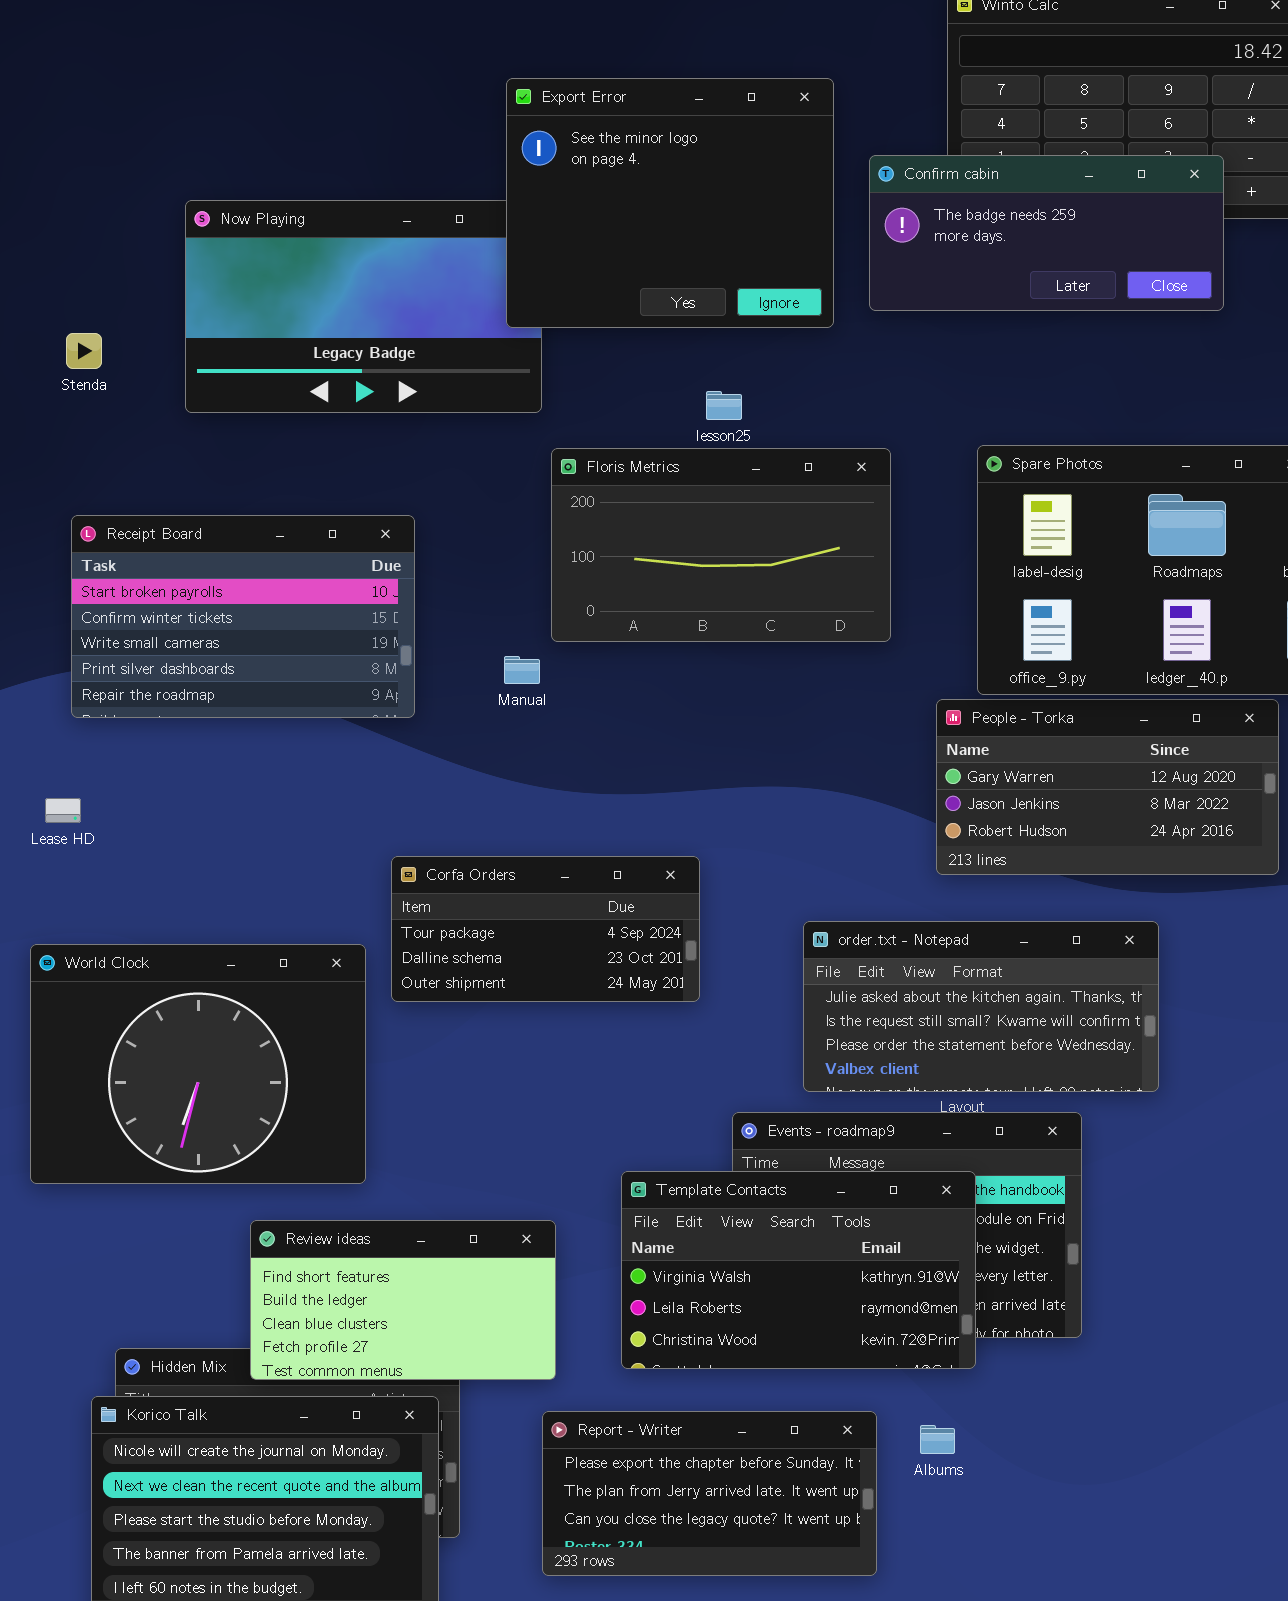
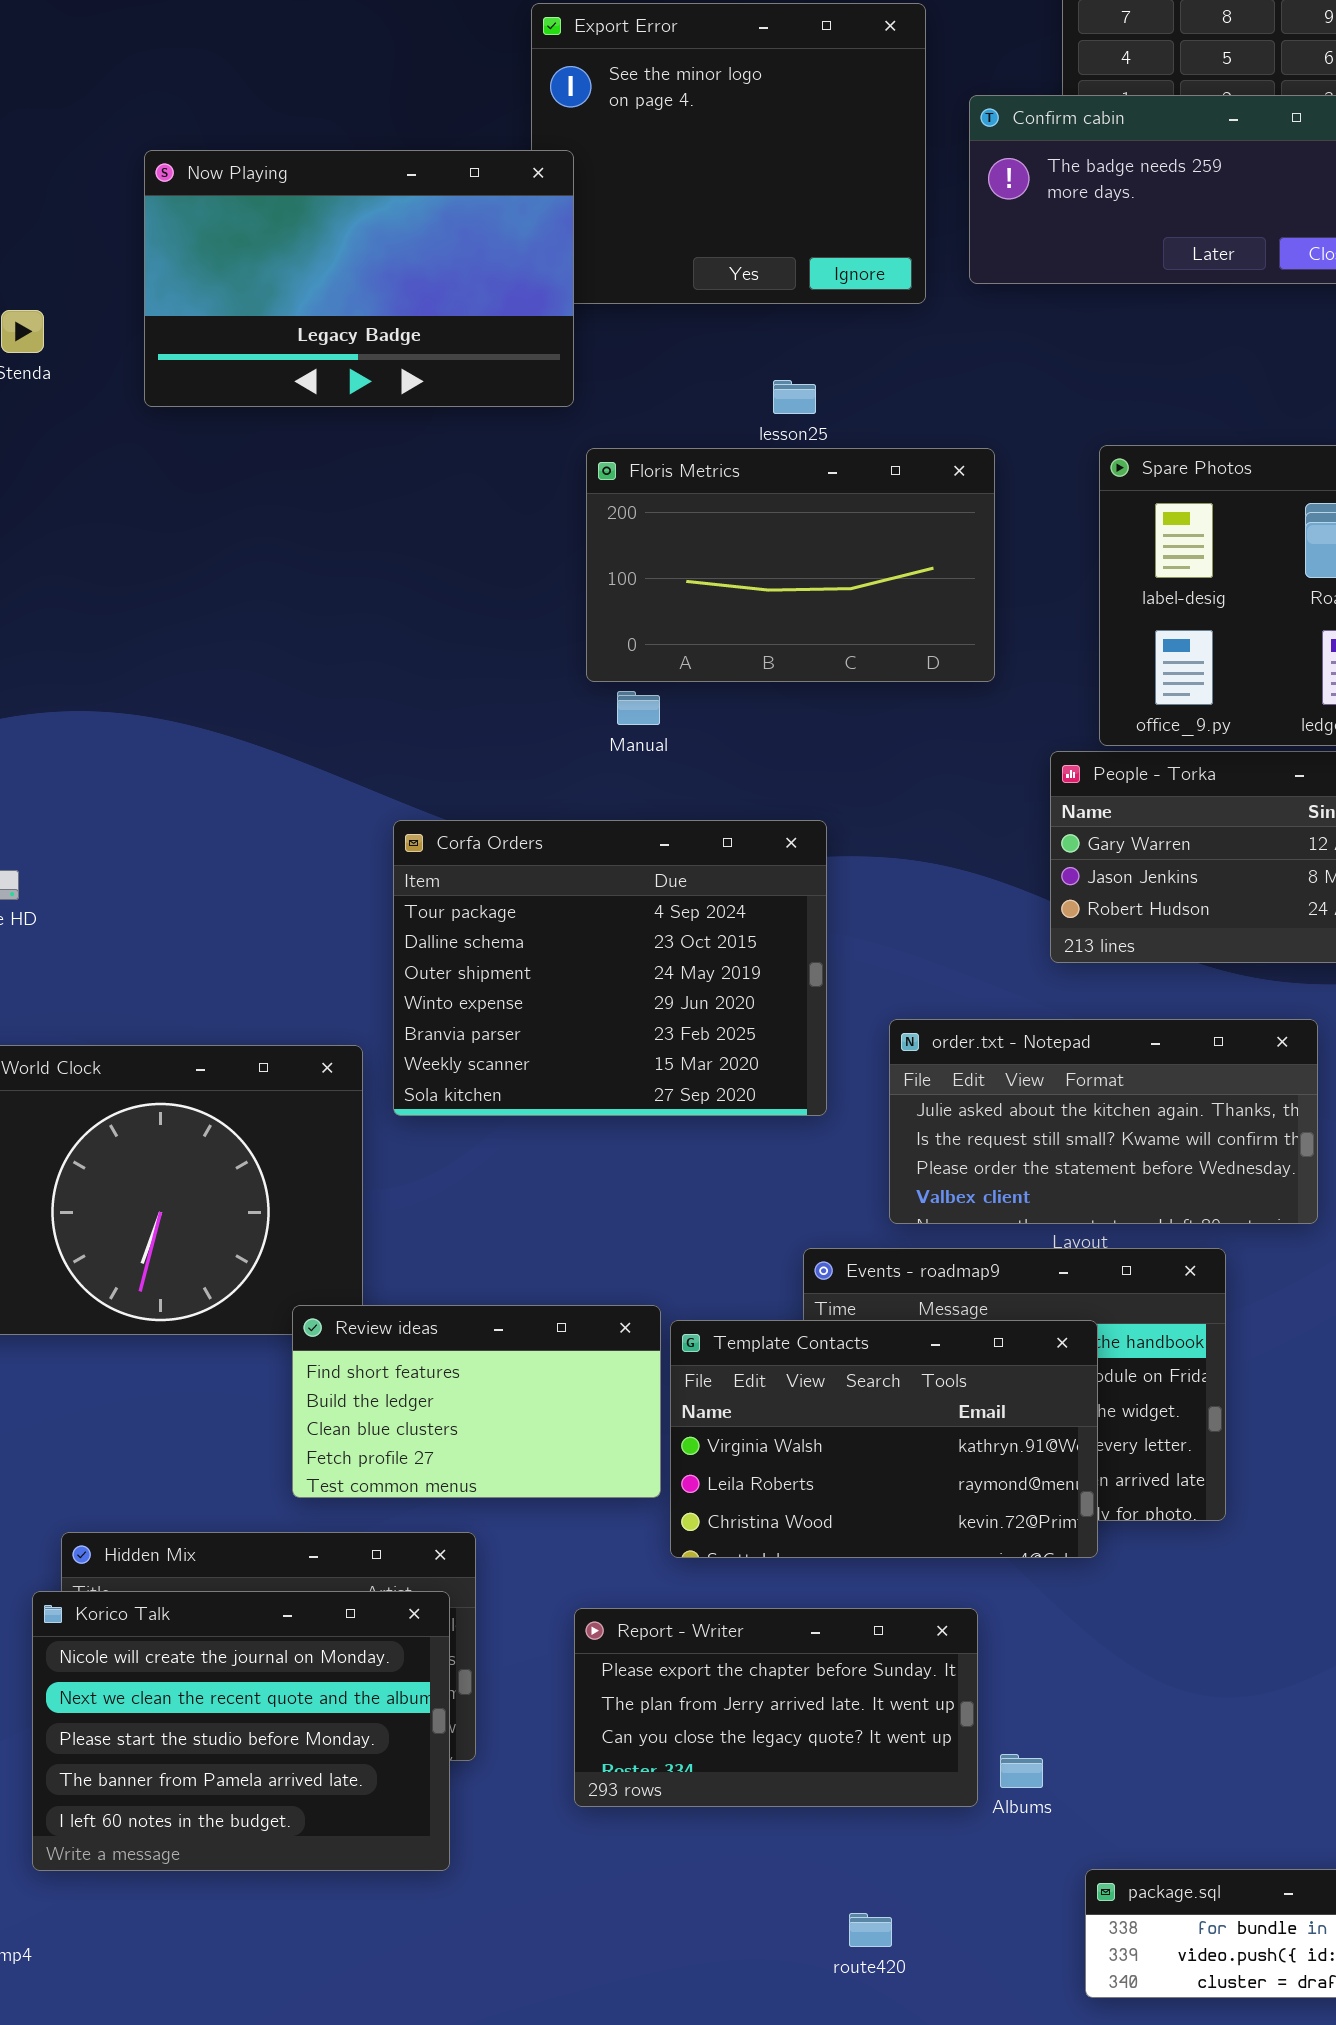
Now Playing: [185,200,542,413] -> [144,150,574,407], raised
Receipt Board: [71,515,415,718] -> none, closed
Manual: [504,656,540,684] -> [617,691,660,725], moved
Corfa Orders: [391,856,700,1002] -> [393,820,827,1116], resized
Review ideas: [250,1220,556,1380] -> [292,1305,661,1498], moved
Albums: [920,1425,955,1454] -> [1000,1754,1043,1788], moved

